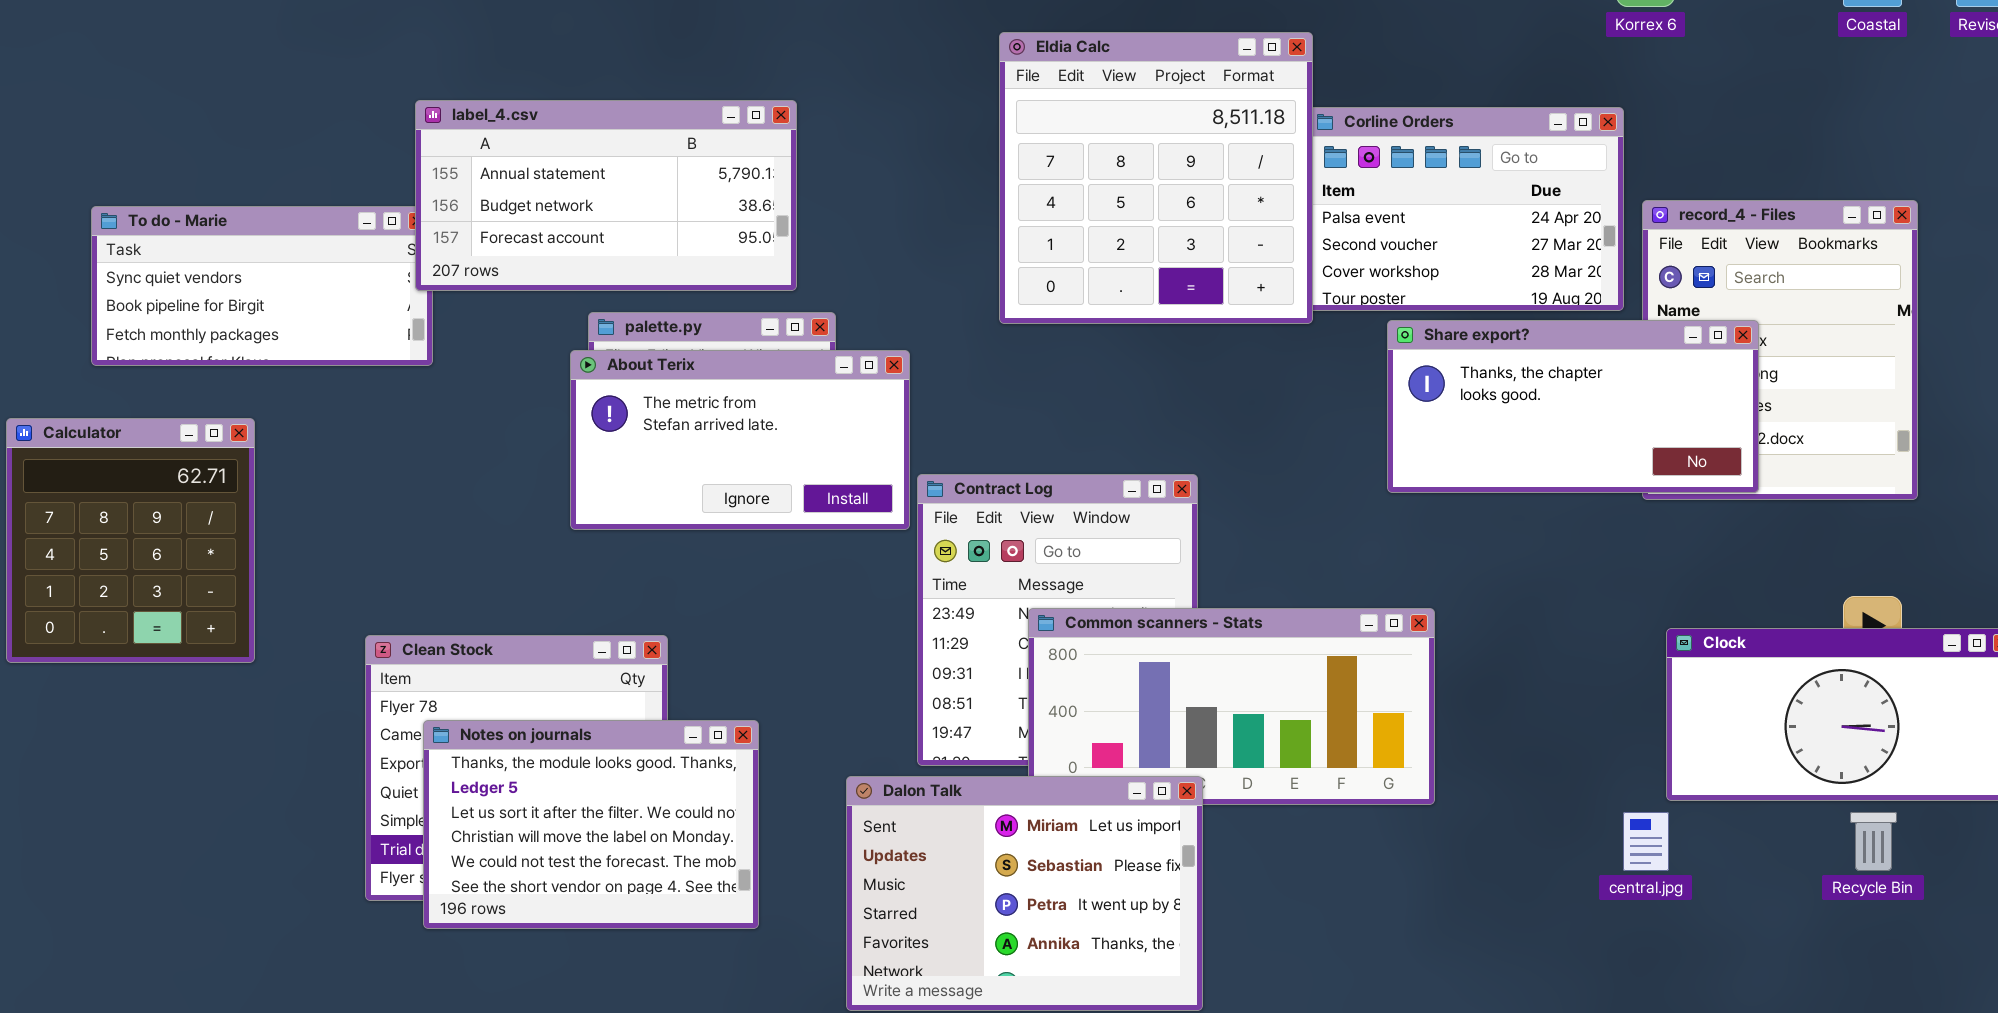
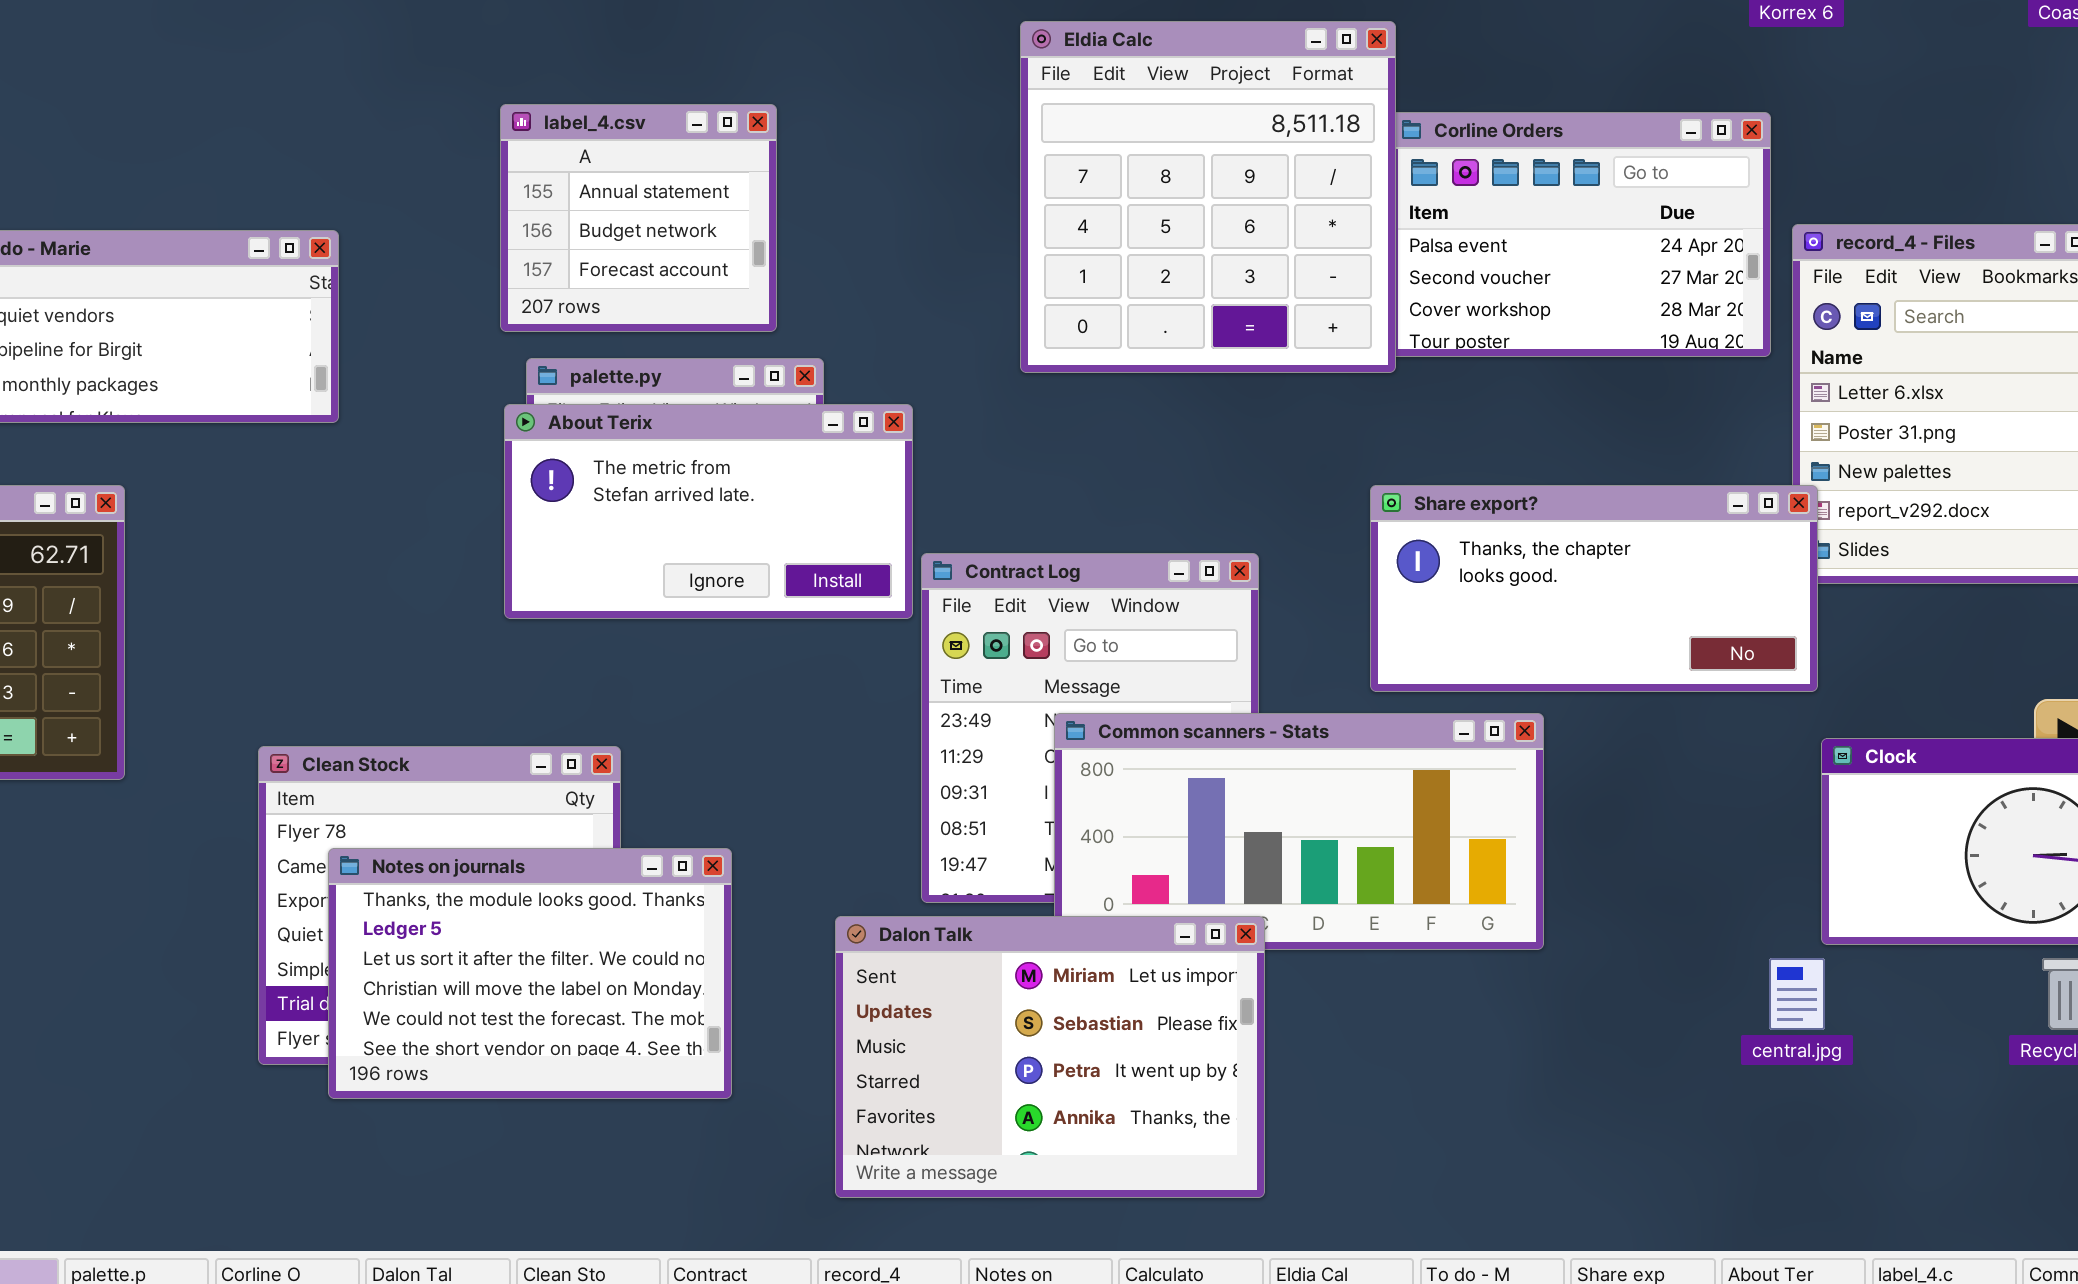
label_4.csv: [415,100,797,291] -> [500,104,777,332], resized
Share export?: [1387,320,1759,493] -> [1370,485,1818,692], moved

